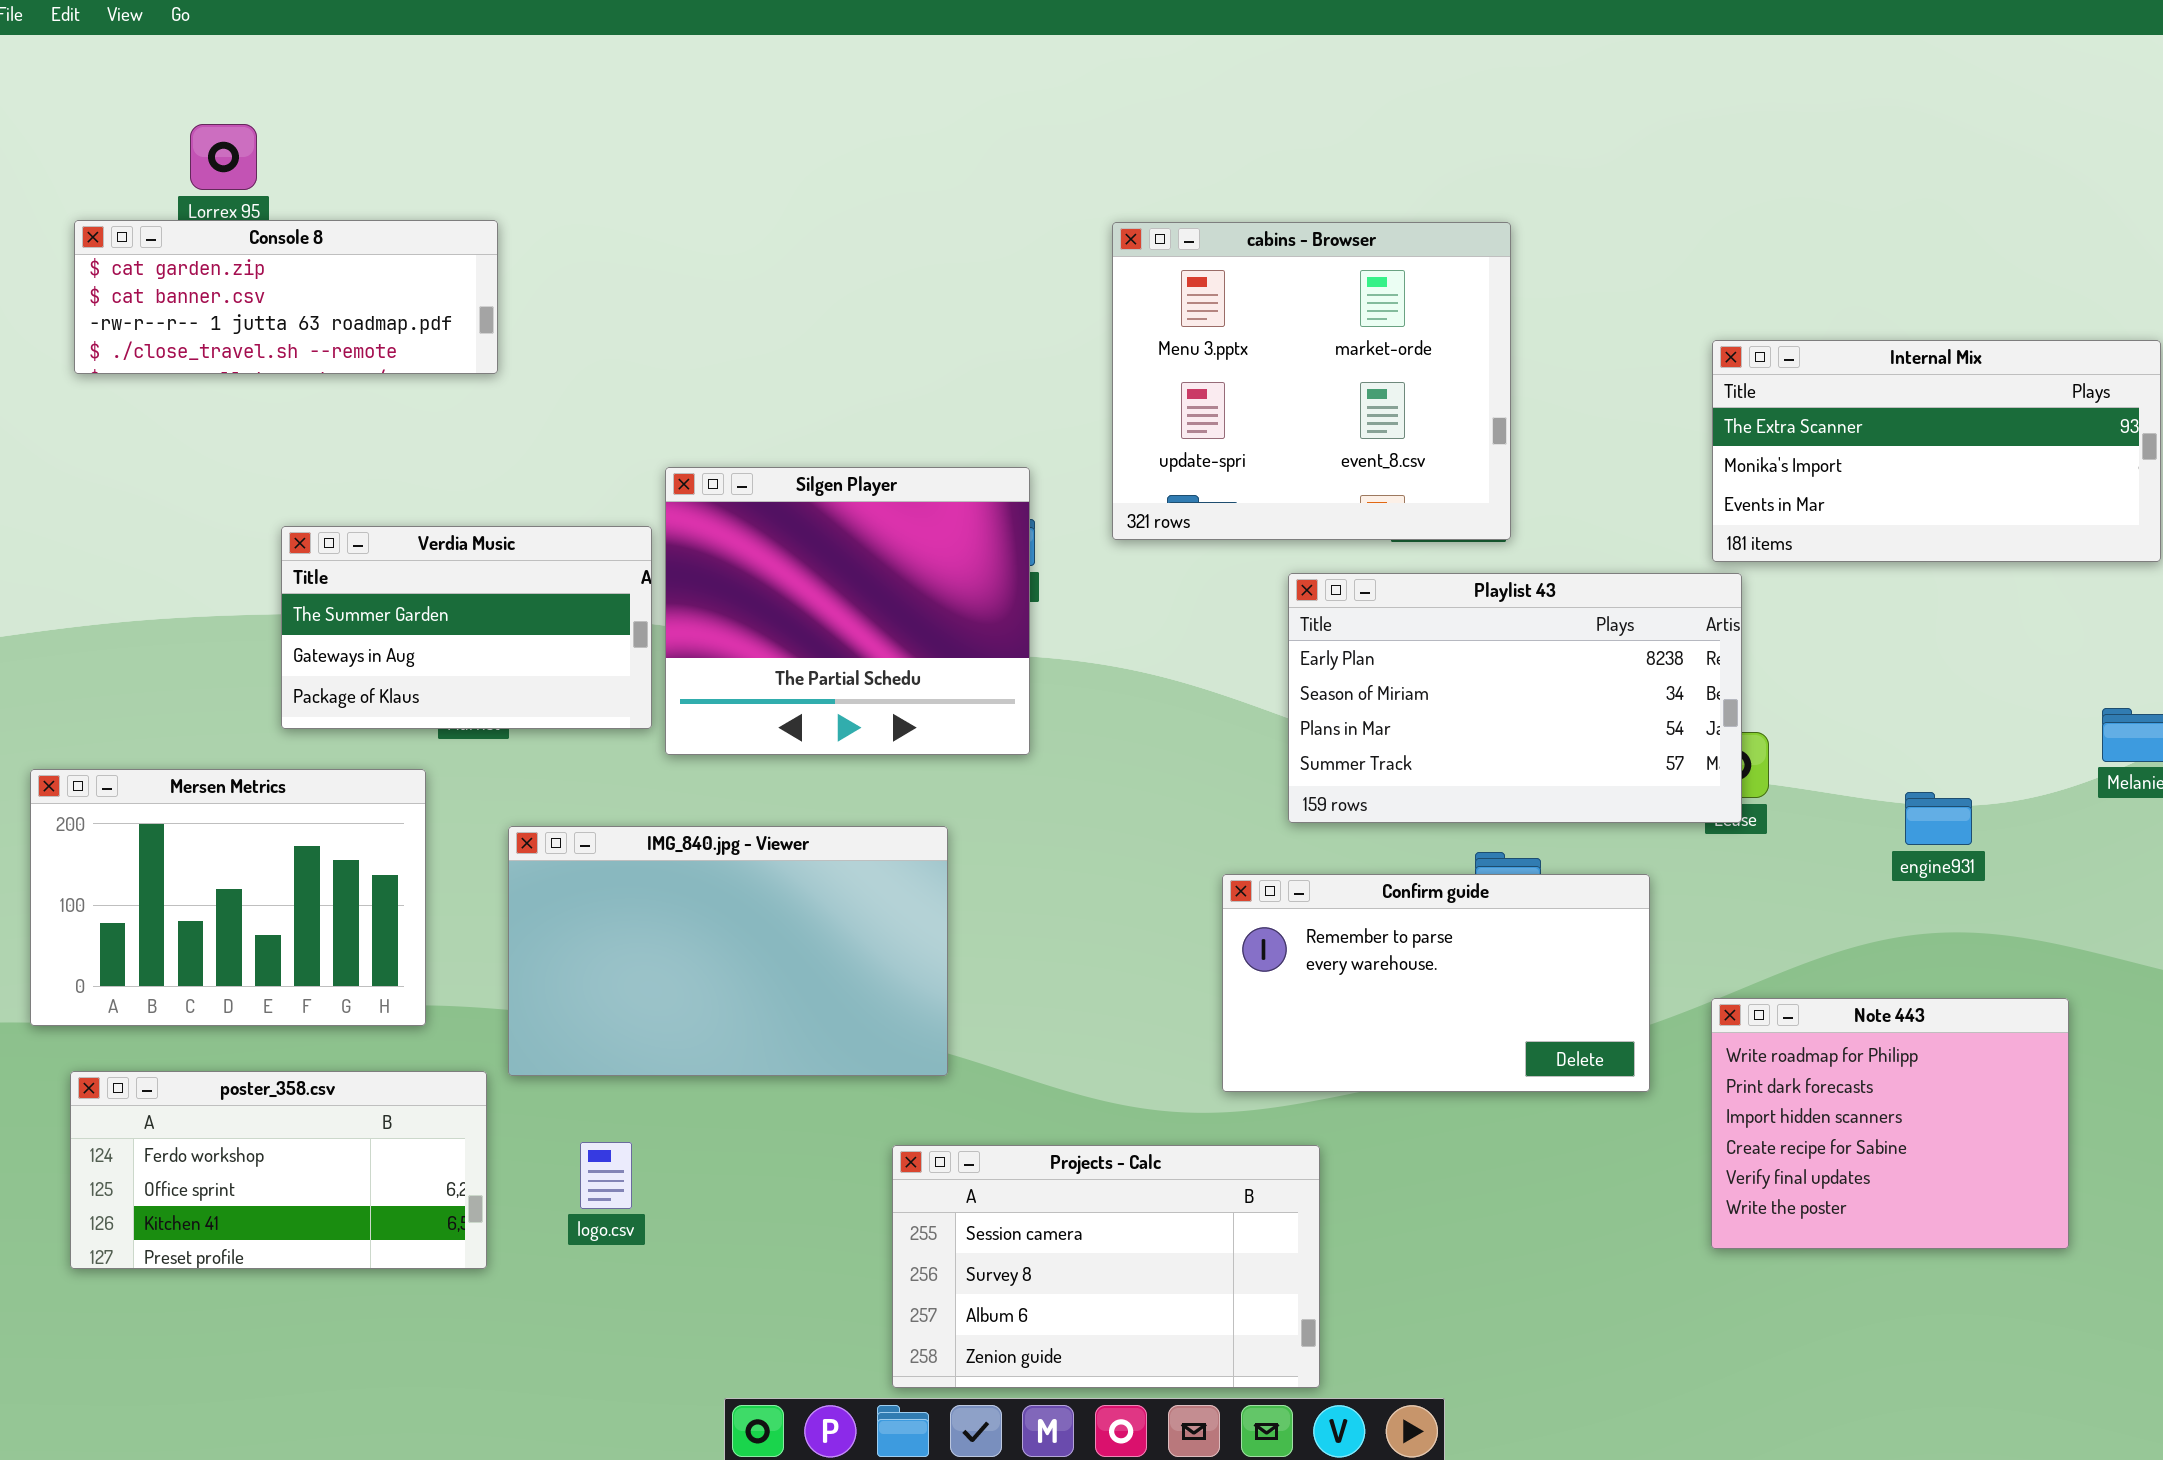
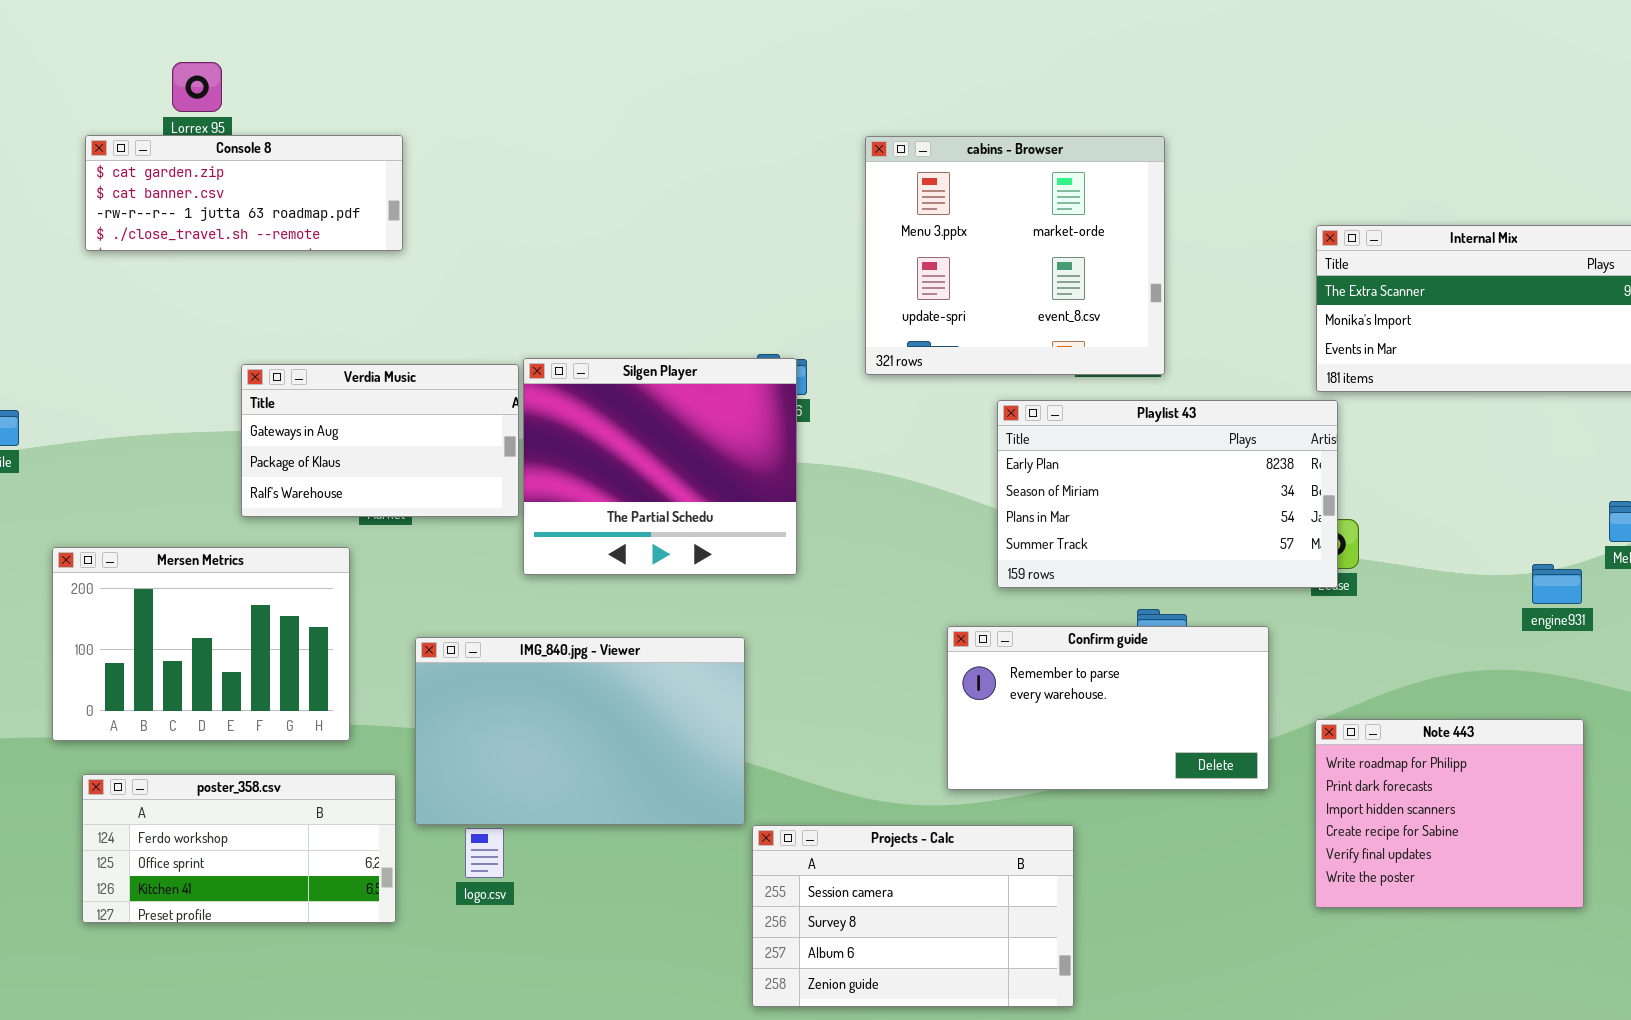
Silgen Player: [665,467,1030,755] -> [523,358,797,575], moved
Verdia Music: [281,526,652,729] -> [241,364,519,517], scrolled down 1 row
engine931: [1905,792,1972,845] -> [1532,564,1582,604], moved
IMG_840.jpg - Viewer: [508,826,948,1076] -> [415,637,745,825], moved
Projects - Calc: [892,1145,1320,1388] -> [752,825,1074,1007], moved

